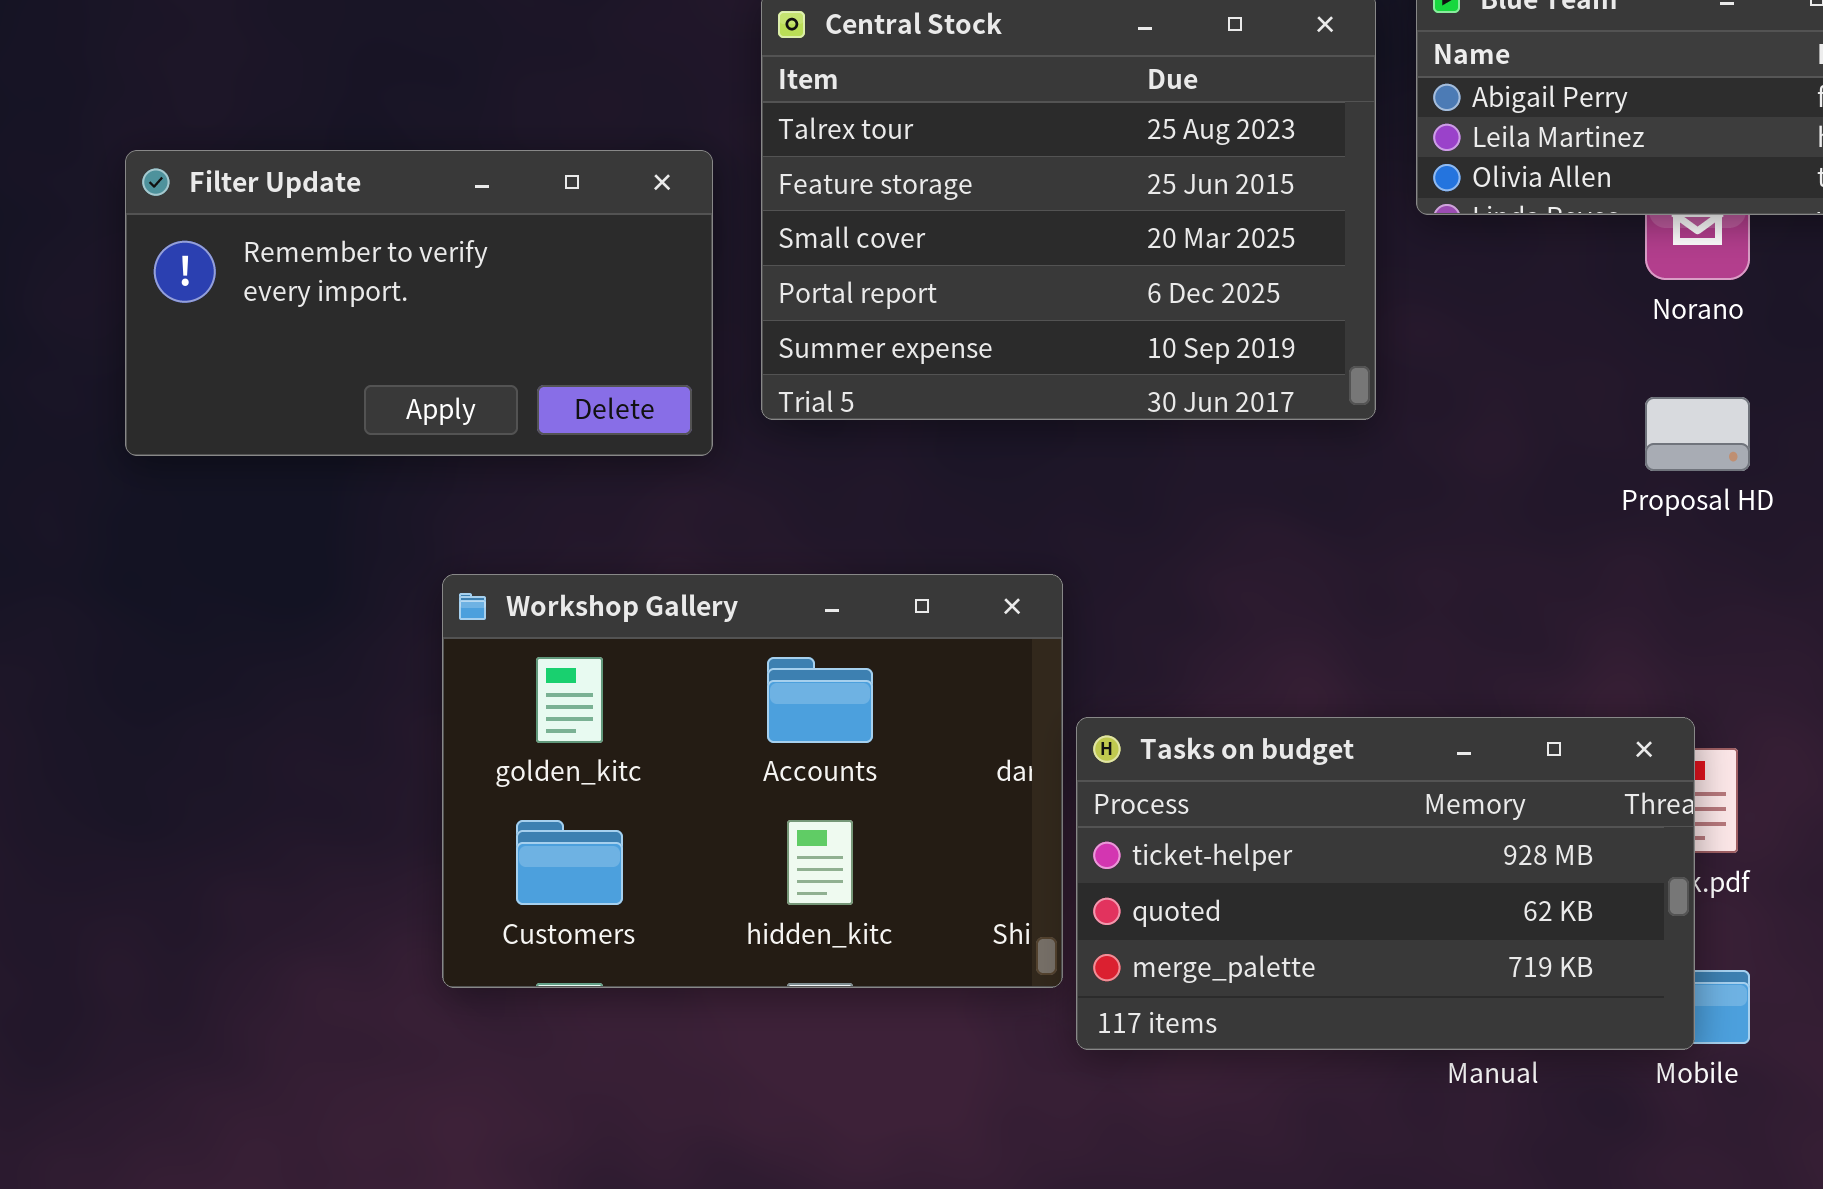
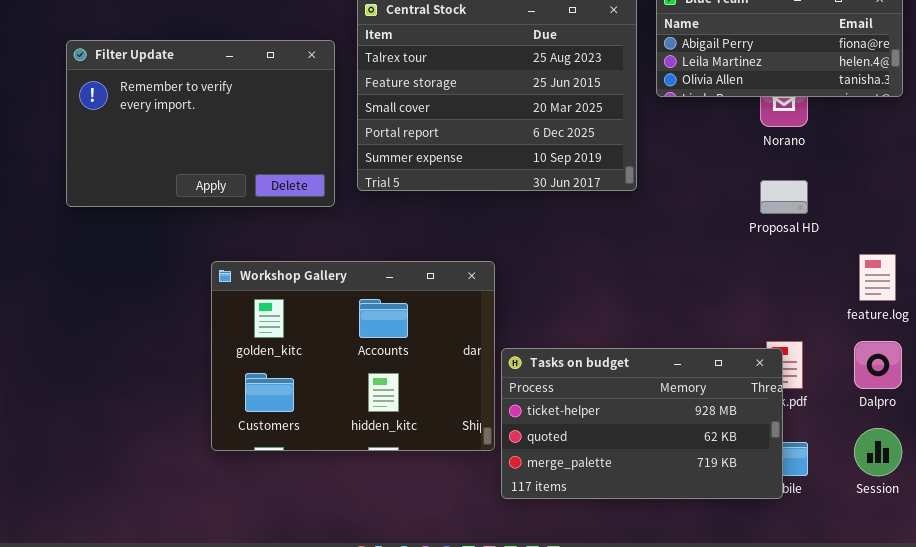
Filter Update: [125,150,713,456] -> [66,40,335,207], resized
Tasks on budget: [1076,717,1695,1050] -> [501,348,783,499], moved

